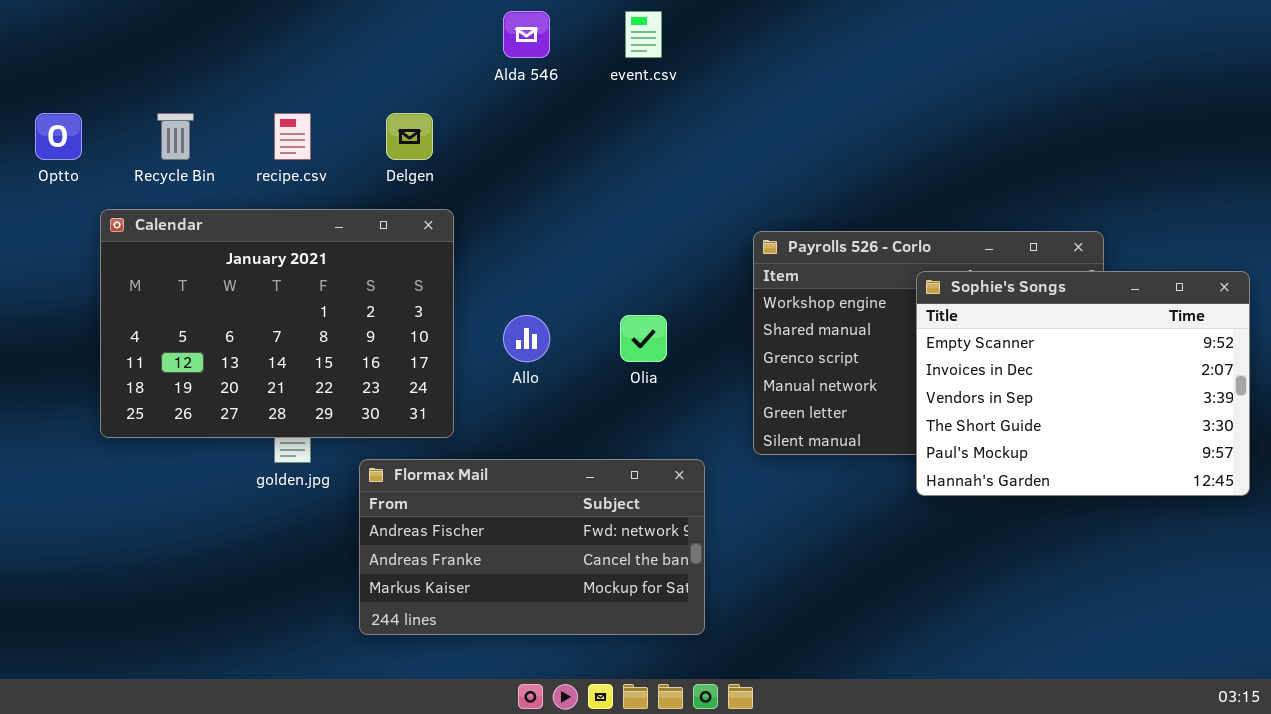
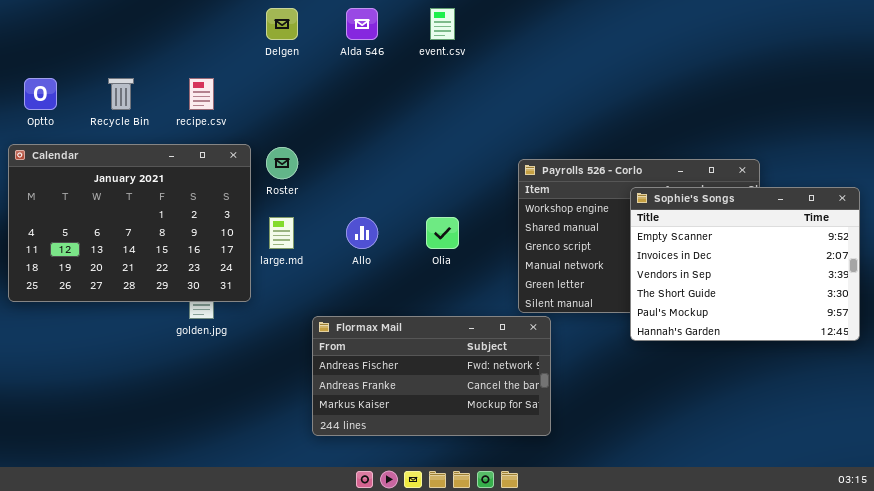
Delgen: [386,113,433,160] -> [266,8,298,40], moved
Calendar: [100,209,454,438] -> [8,144,251,302], moved
Flormax Mail: [359,459,705,635] -> [312,316,551,436], moved

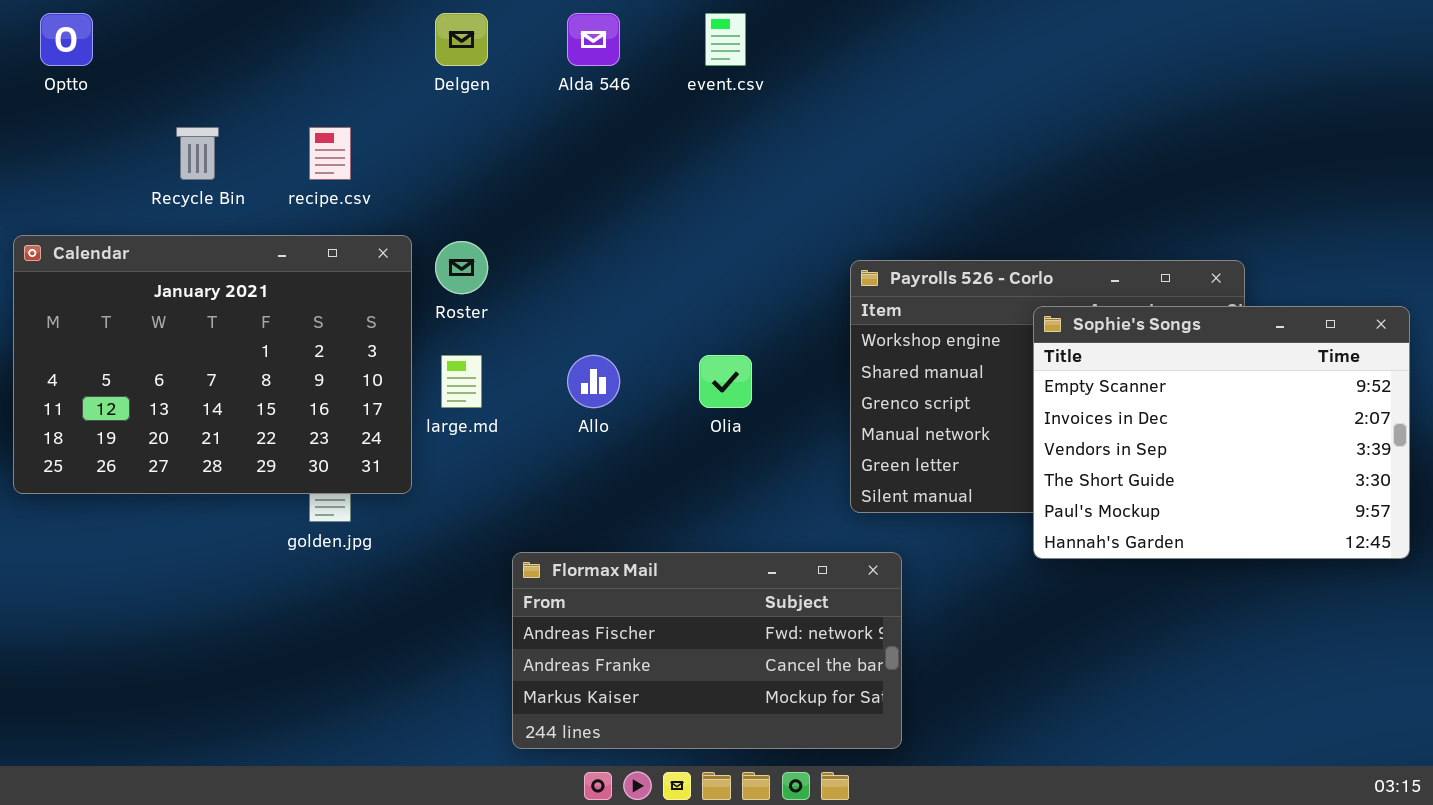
Optto: [24,78,57,110] -> [40,13,93,66], moved
Flormax Mail: [312,316,551,436] -> [512,552,902,749], moved

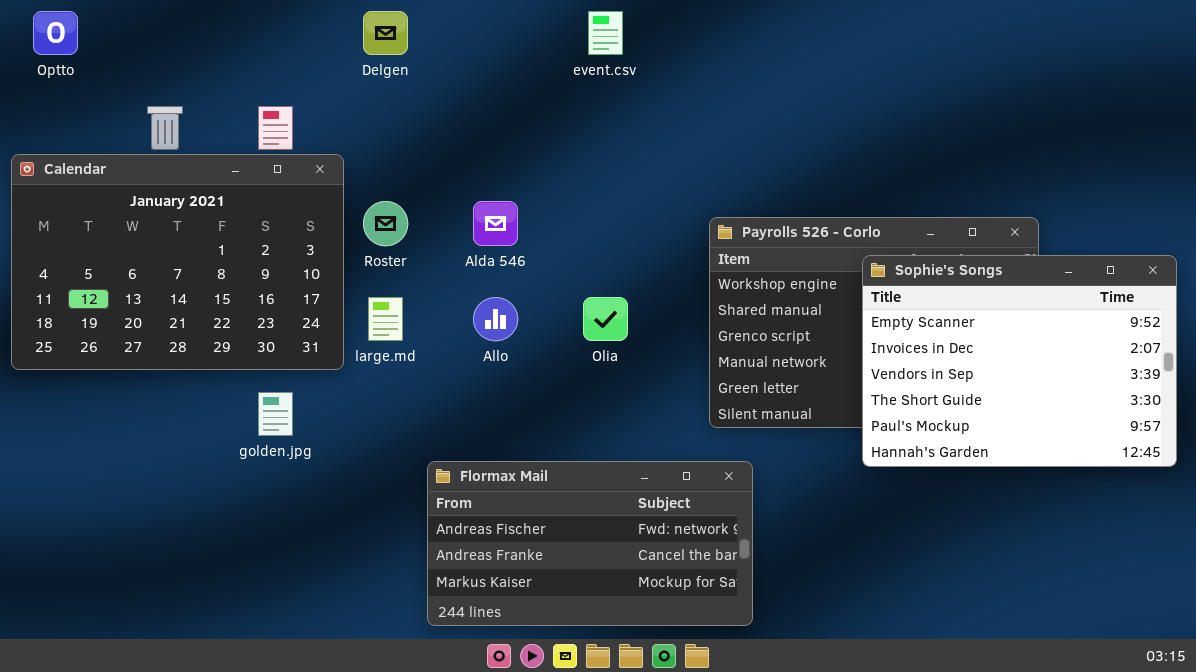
Alda 546: [567,13,620,66] -> [473,201,518,246], moved
Calendar: [13,235,412,494] -> [11,154,344,370], moved

